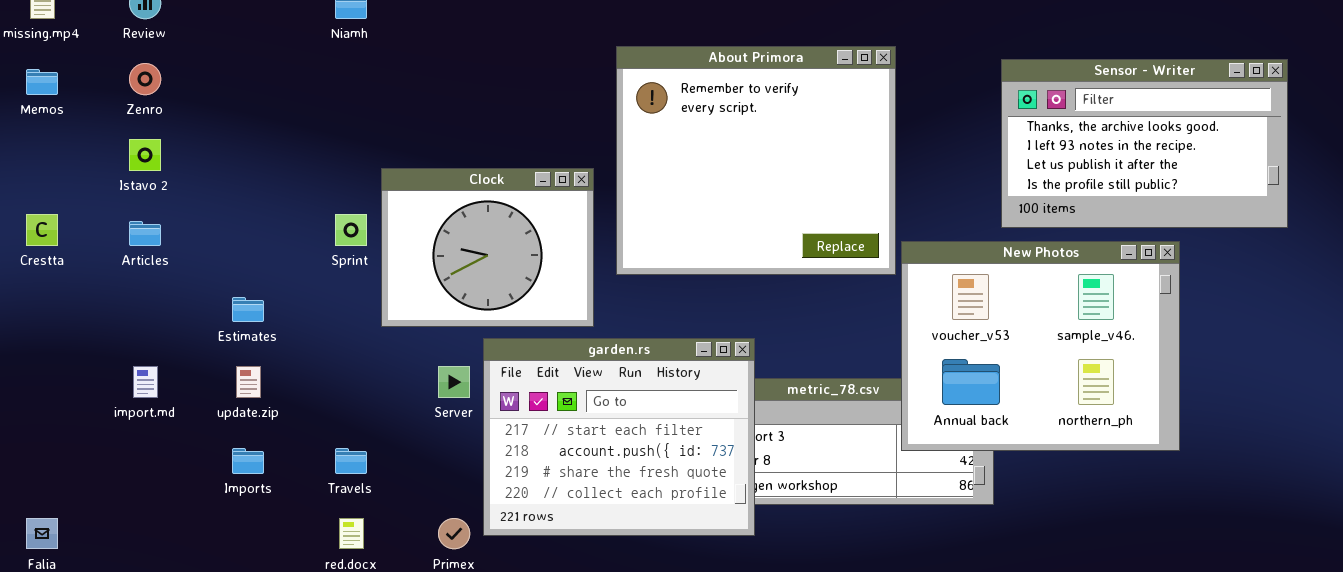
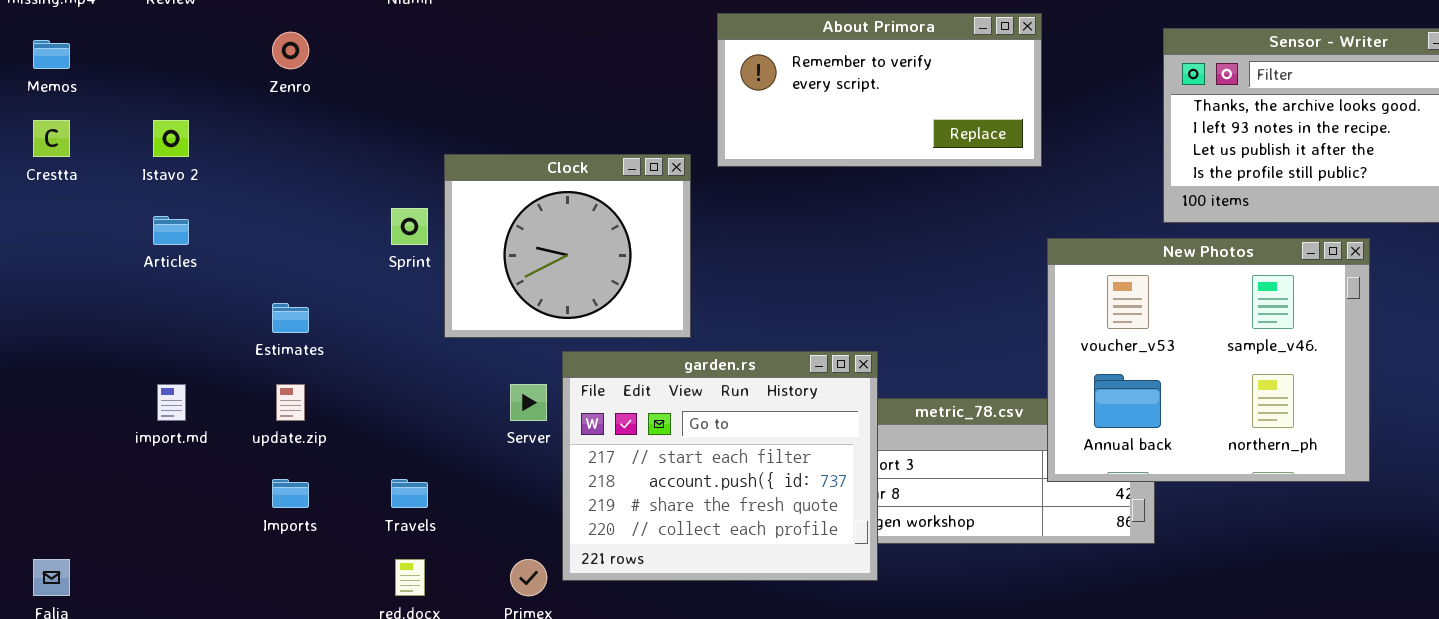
About Primora: [616,46,896,275] -> [717,13,1042,167], resized
Zenro: [129,63,161,95] -> [272,32,309,69], moved
Crestta: [26,214,58,246] -> [33,120,70,157], moved

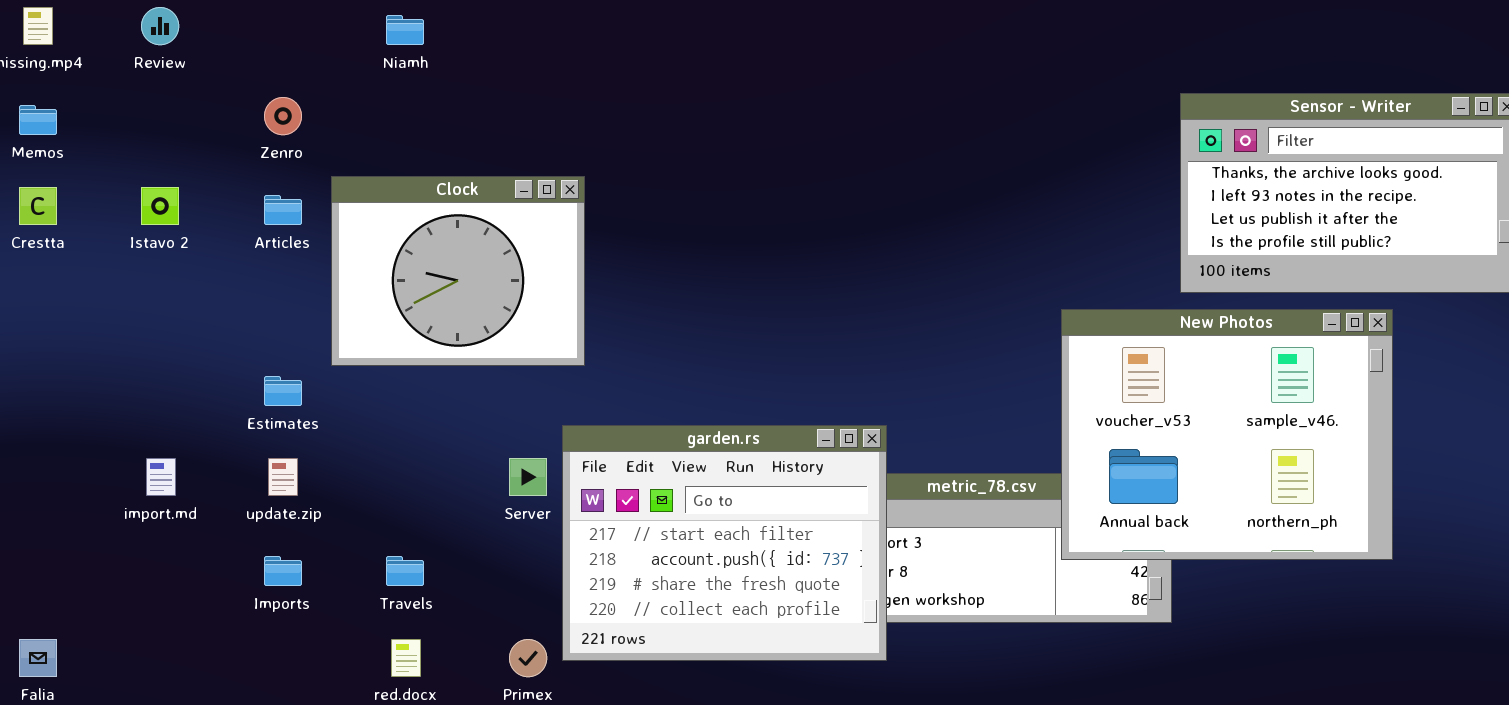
About Primora: [717,13,1042,167] -> none, closed
Clock: [444,154,691,338] -> [331,176,585,366], moved
Articles: [153,216,189,245] -> [264,195,302,225], moved

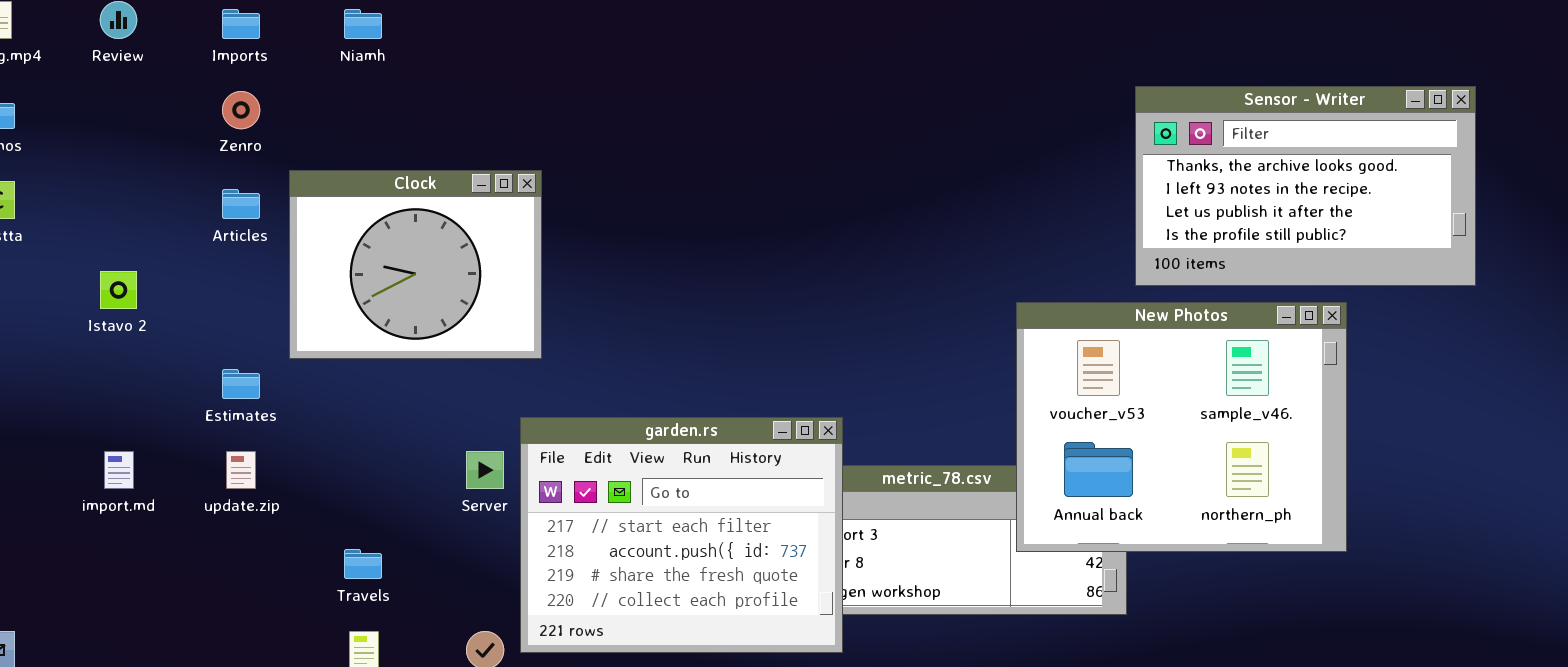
Istavo 2: [141,187,179,225] -> [100,271,137,309], moved
Imports: [264,556,302,586] -> [222,9,260,39], moved

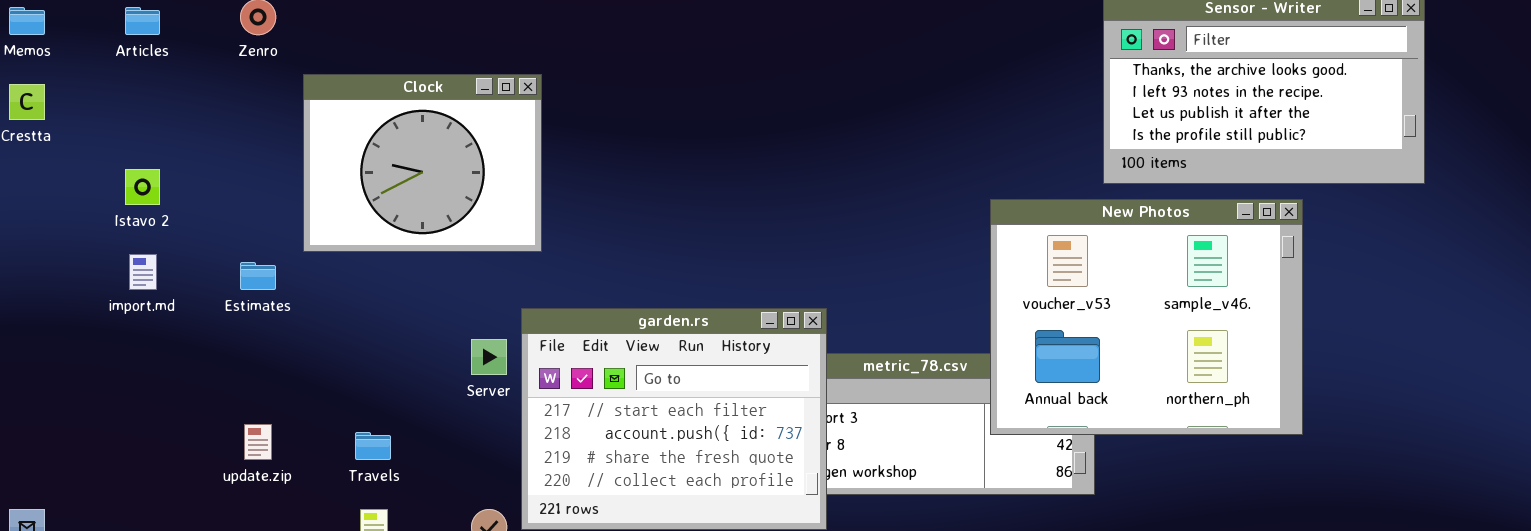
Articles: [222,189,260,219] -> [125,7,160,35], moved
import.md: [104,451,134,489] -> [129,254,157,290], moved
update.zip: [226,451,256,489] -> [244,424,272,460], moved

